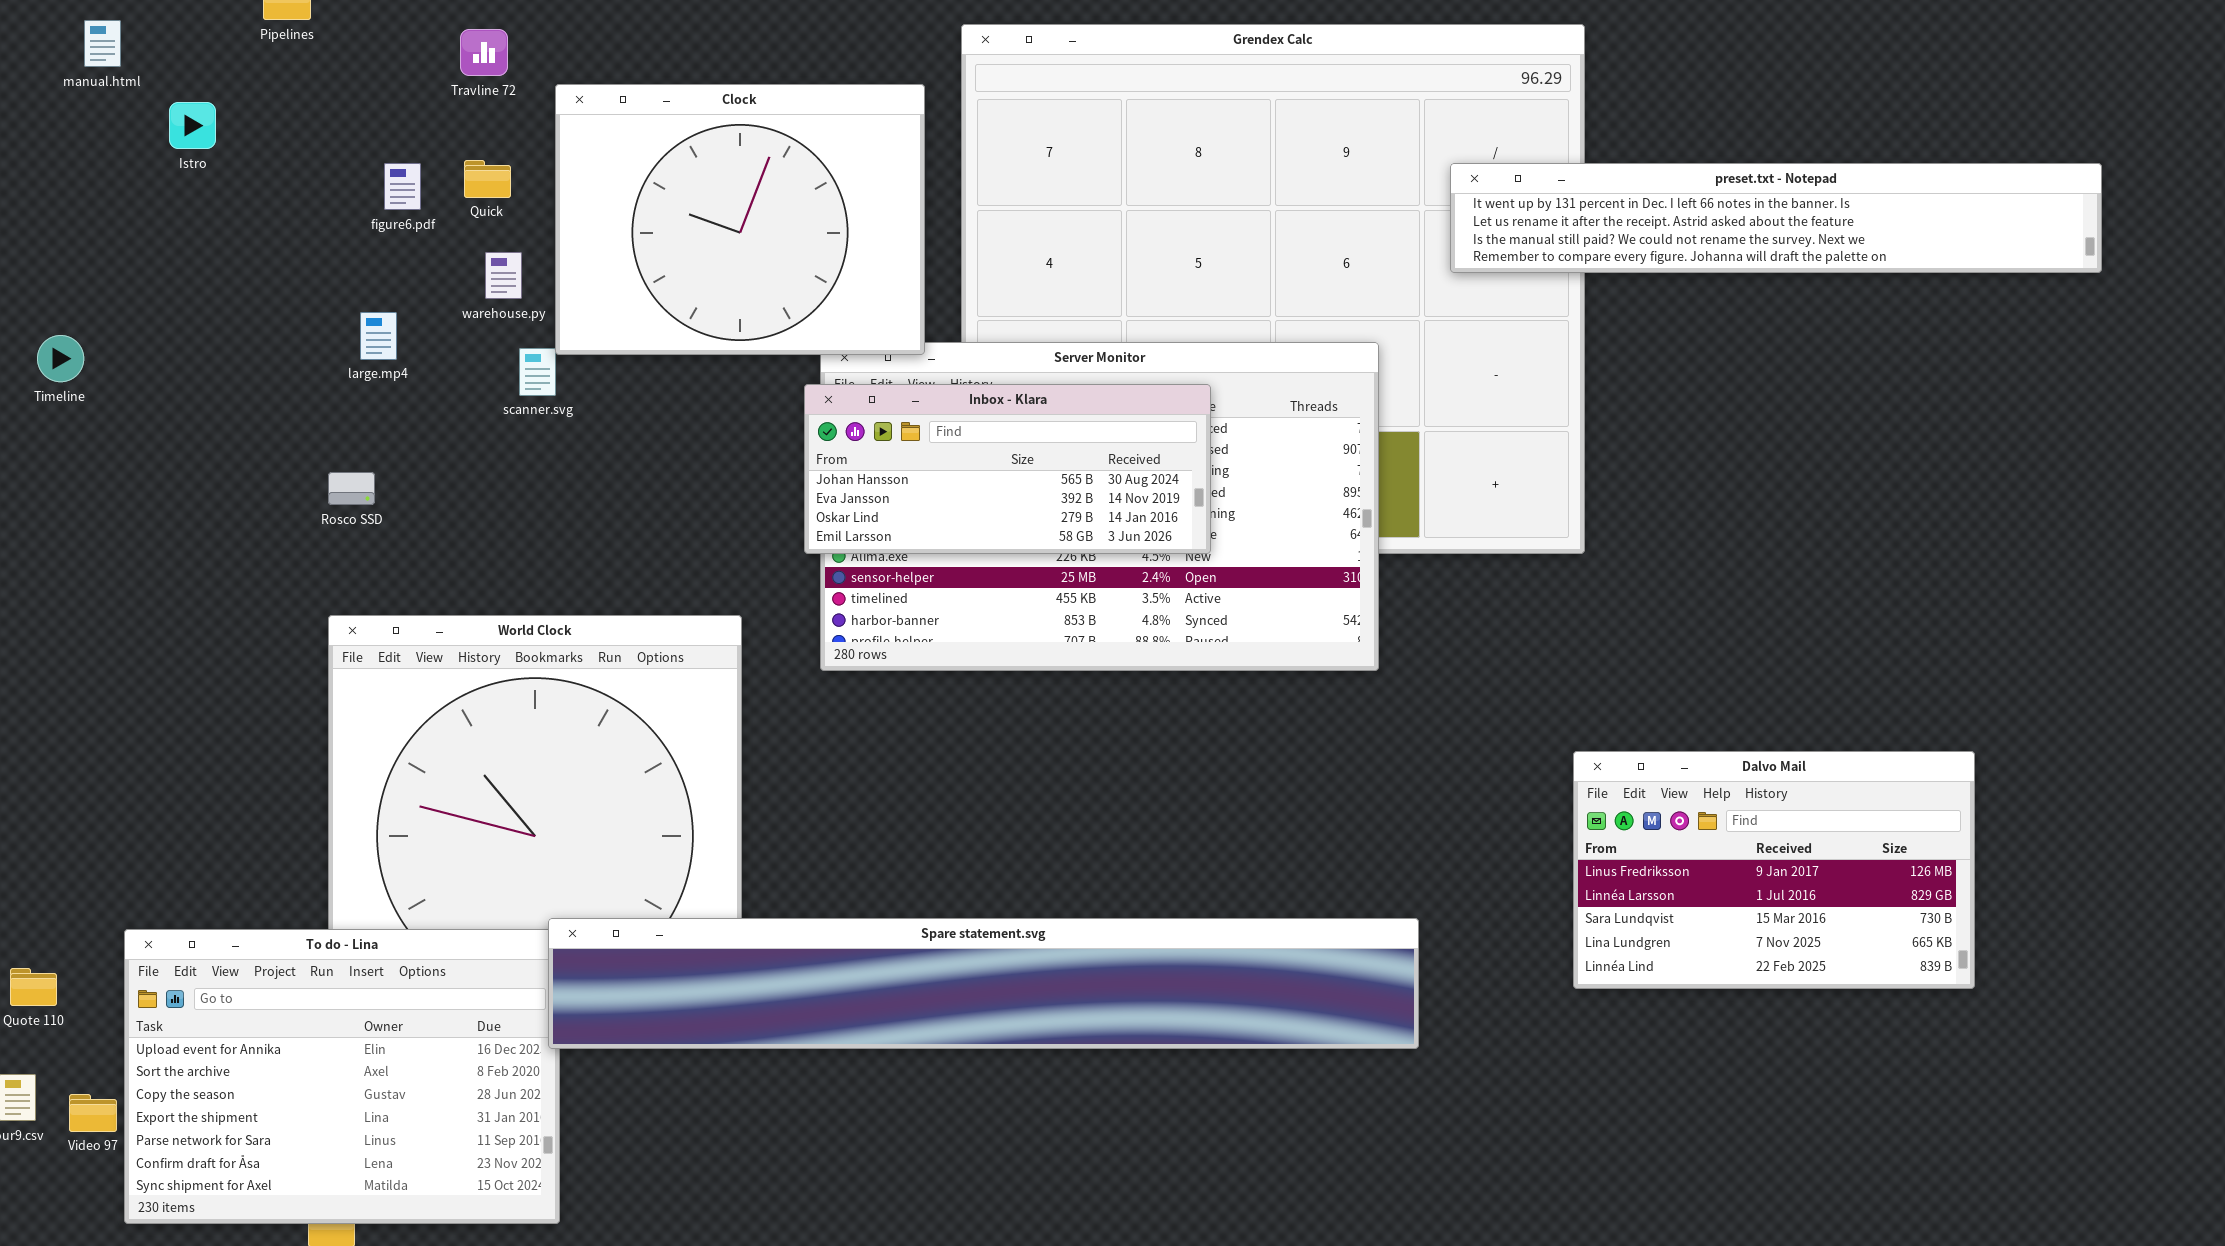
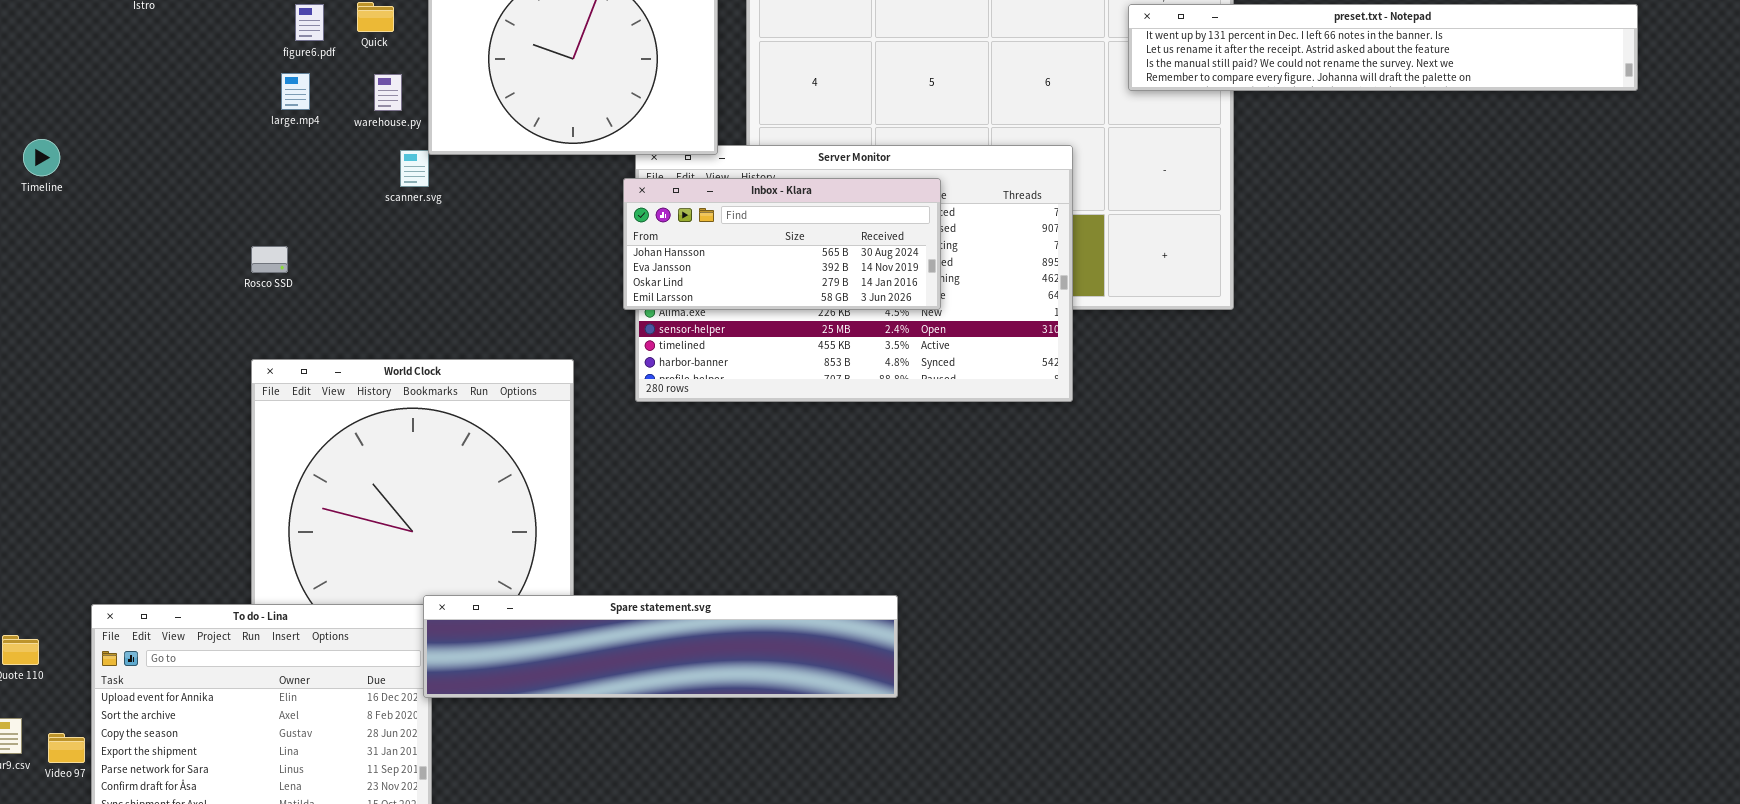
large.mp4: [360,312,397,360] -> [281,73,310,110], moved
Dalvo Mail: [1573,751,1975,989] -> none, closed
Spare statement.svg: [548,918,1419,1049] -> [423,595,898,698], resized

